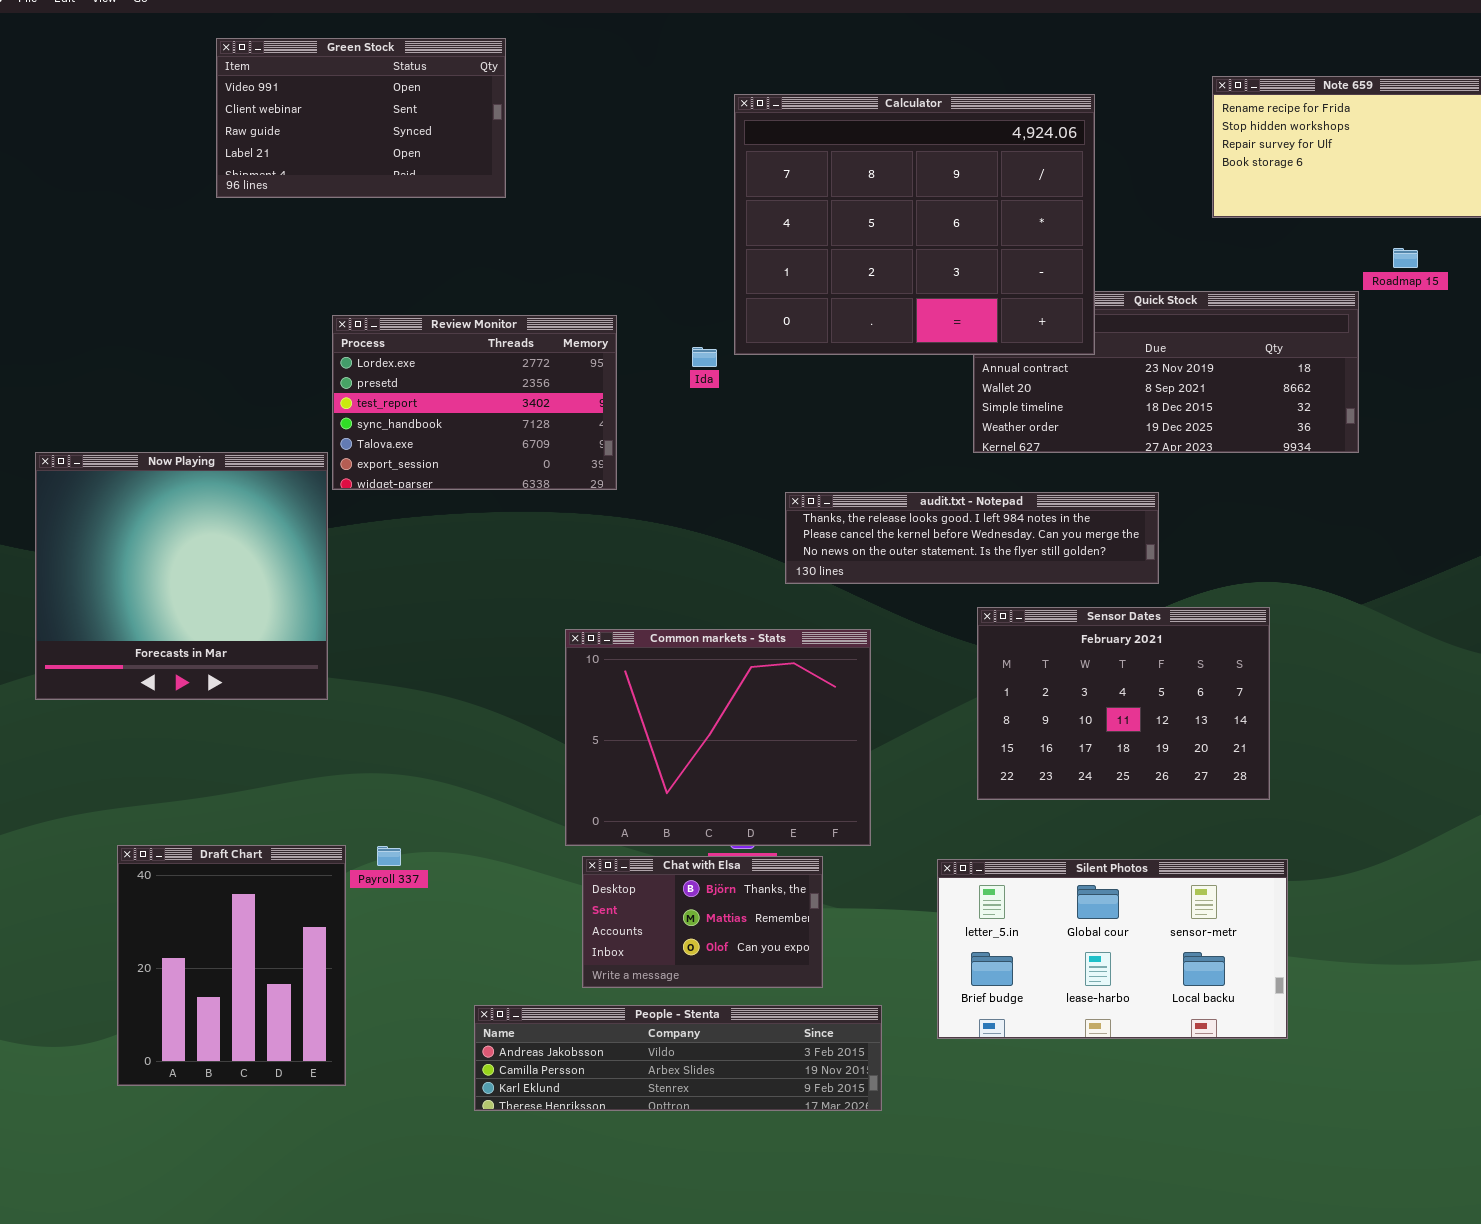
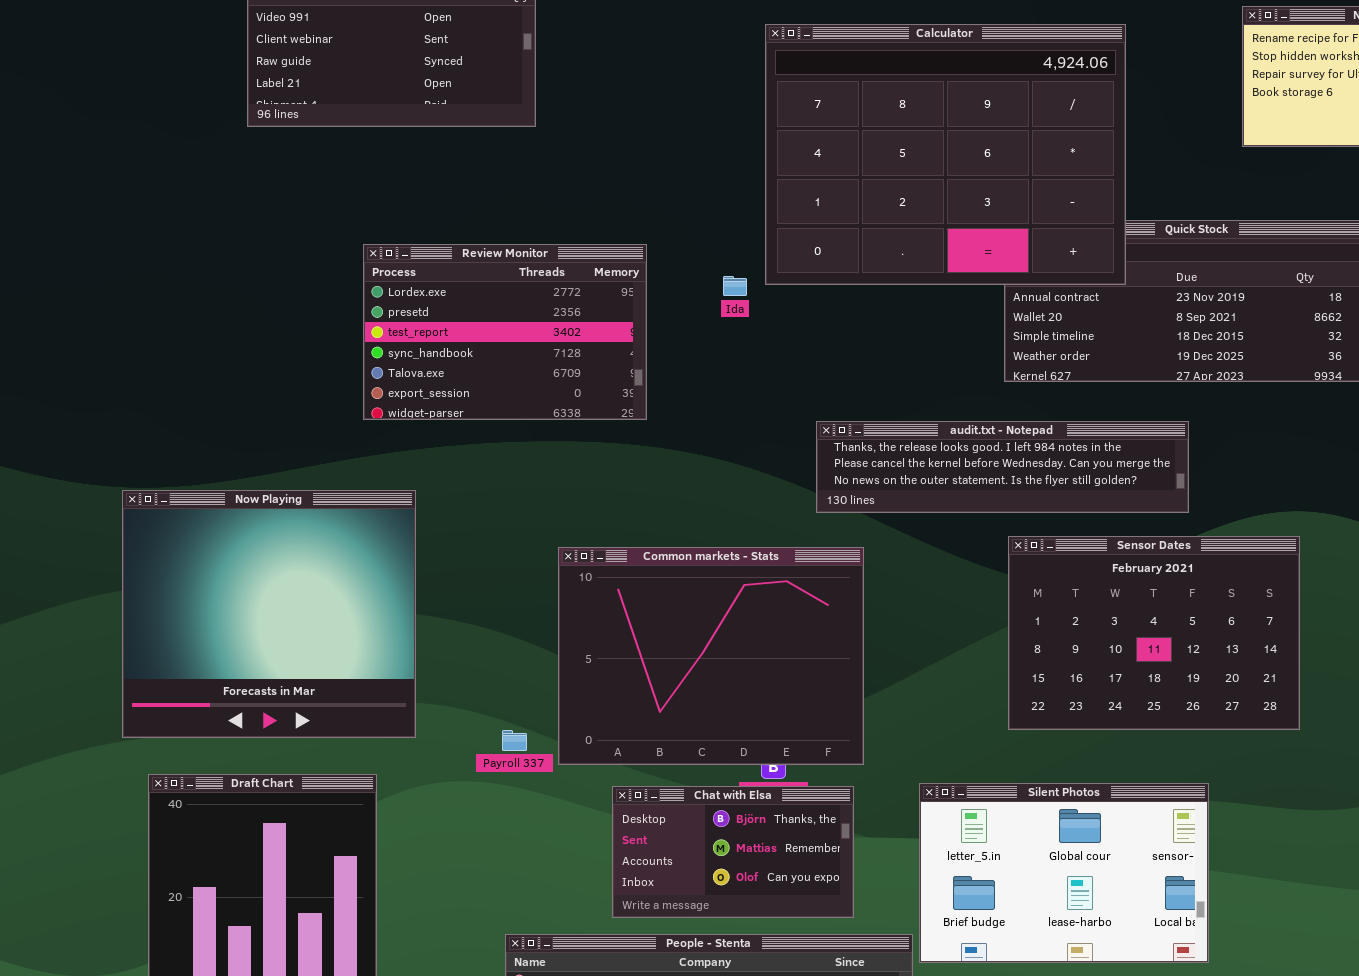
Now Playing: [35,452,328,700] -> [122,490,416,738], moved
Common markets - Stats: [565,629,871,846] -> [558,547,864,765], moved
Payroll 337: [377,846,401,866] -> [502,730,527,751], moved
Silent Photos: [937,859,1288,1039] -> [919,783,1209,963], moved, resized

